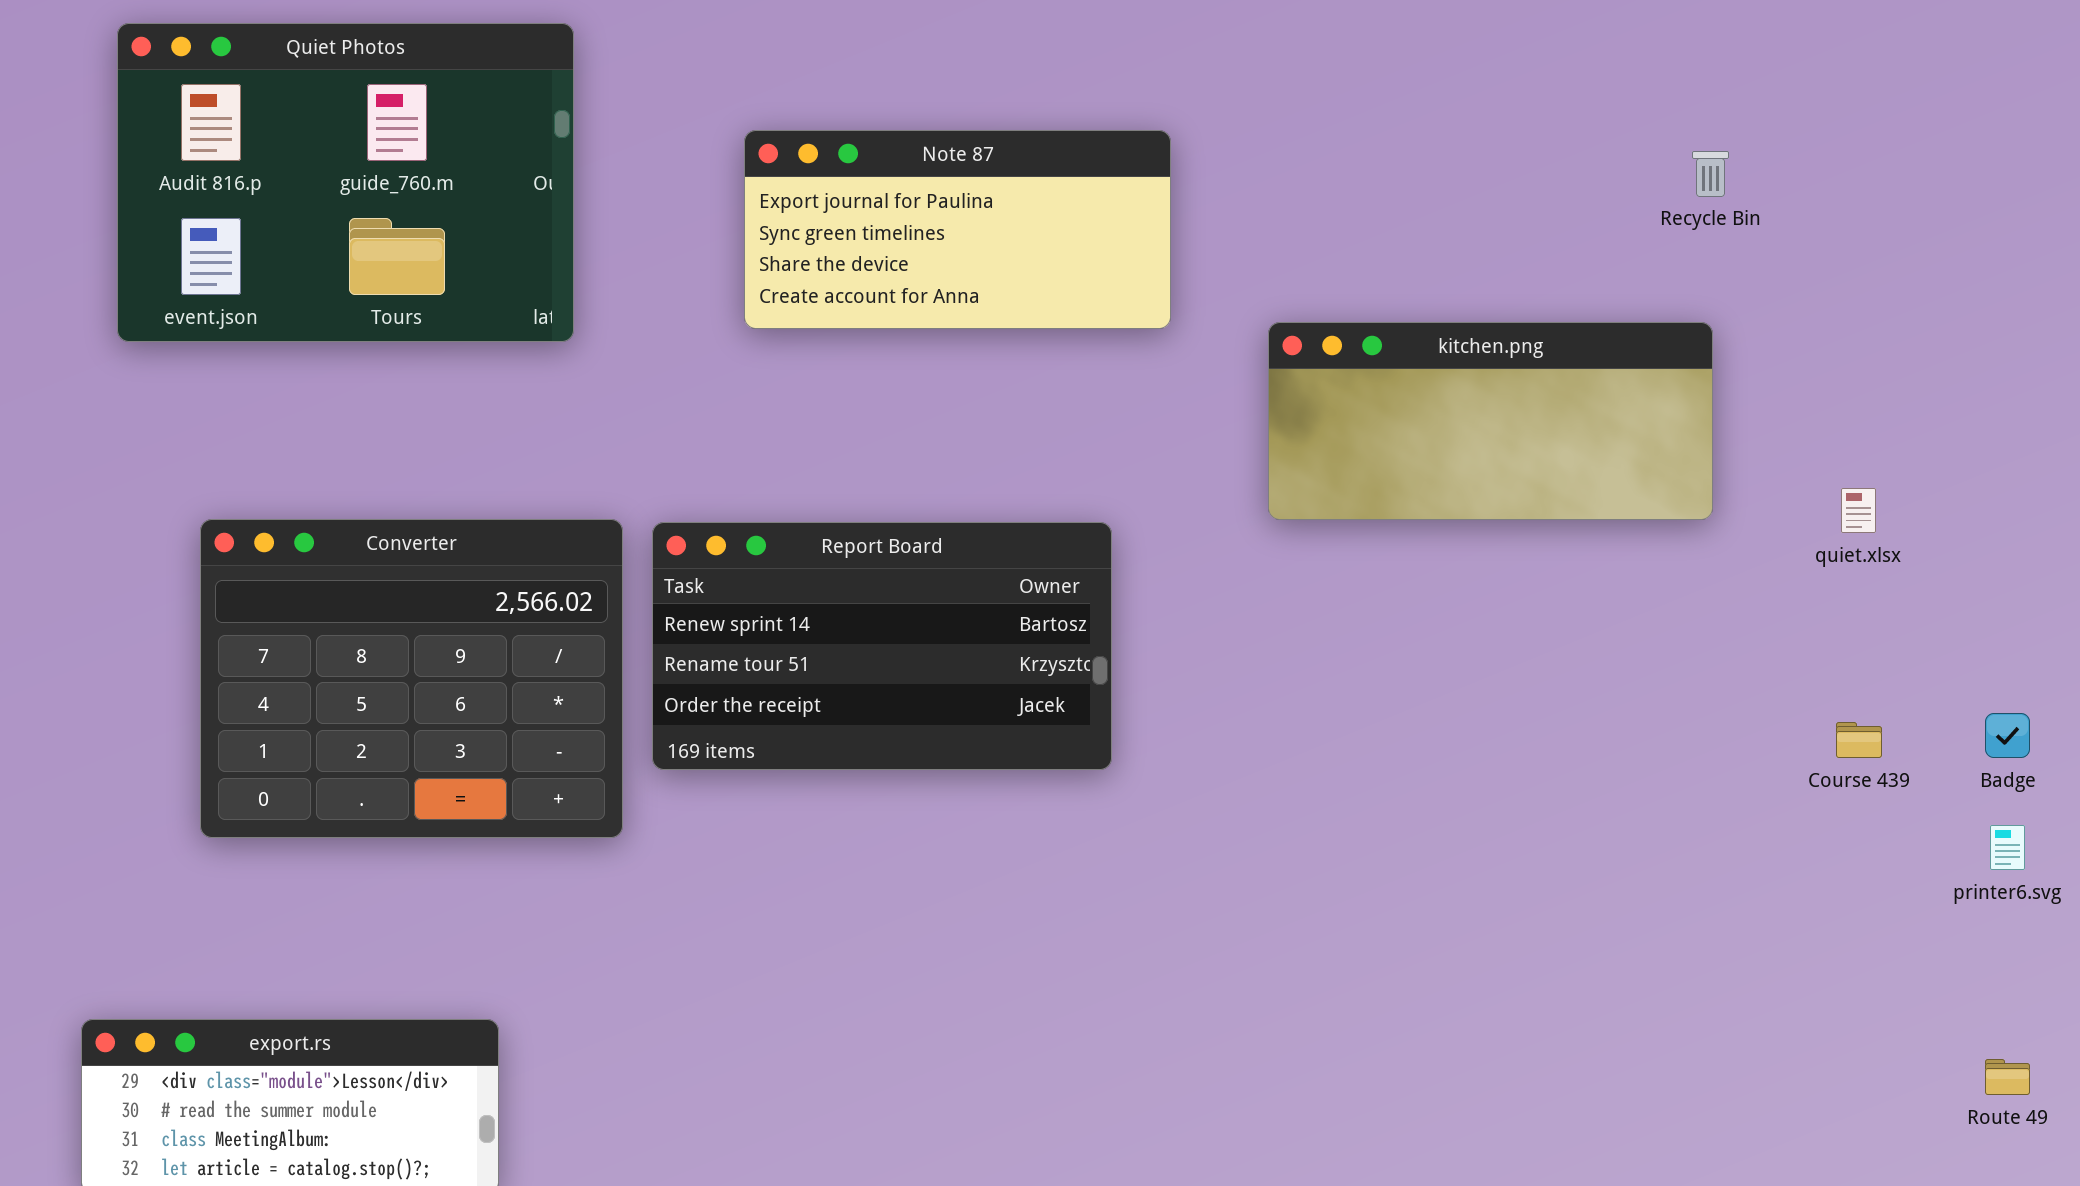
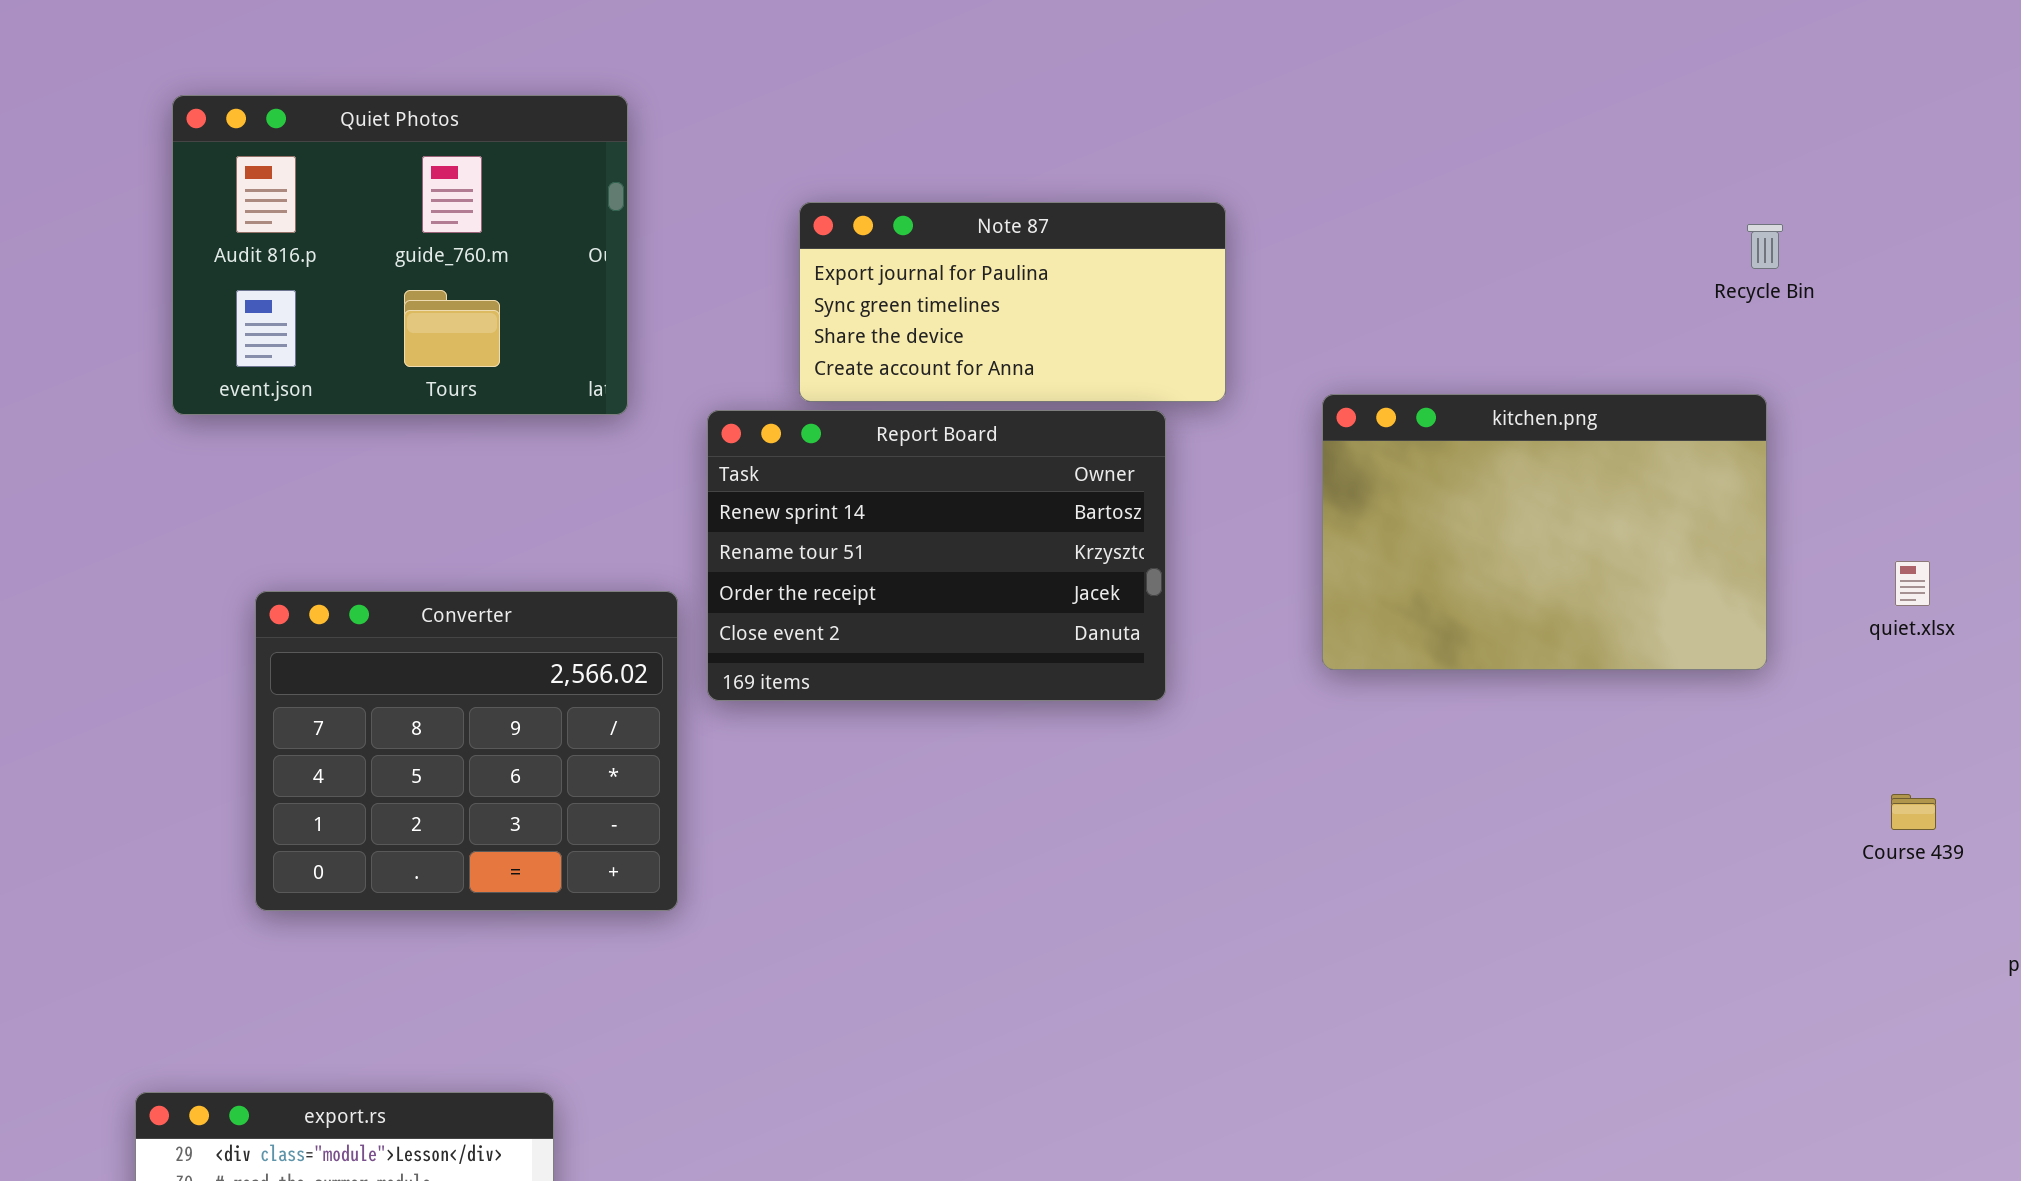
kitchen.png: [1268,322,1713,520] -> [1322,394,1767,670], resized
Report Board: [652,522,1112,770] -> [707,410,1166,701], moved, resized

